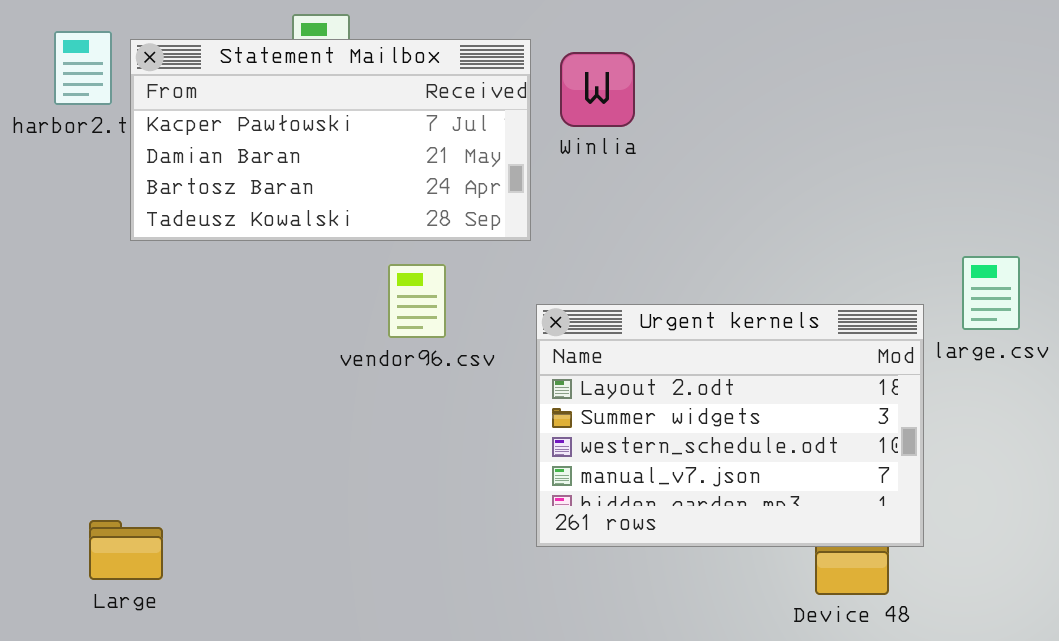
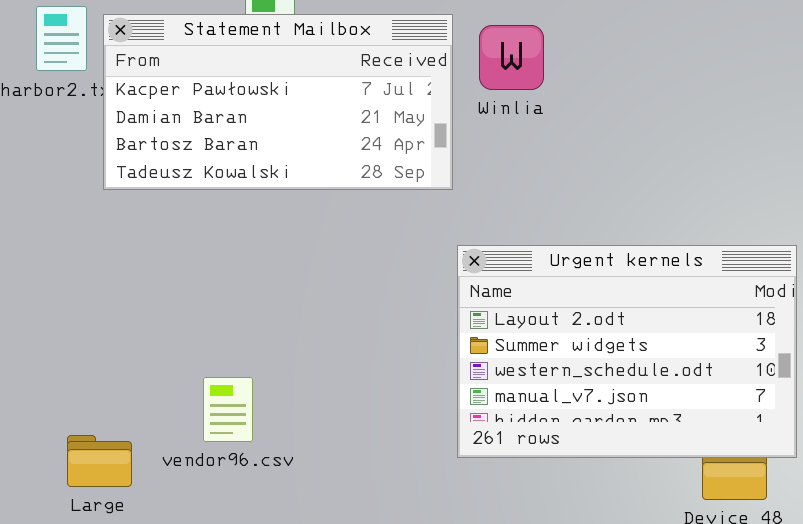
vendor96.csv: [388,264,446,338] -> [203,377,253,442], moved

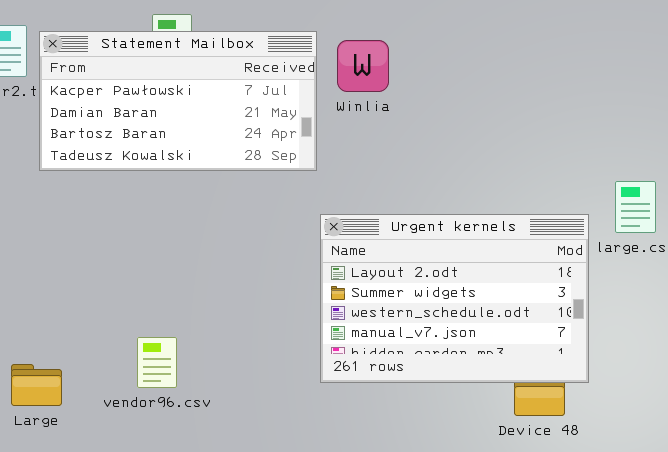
vendor96.csv: [203,377,253,442] -> [137,337,177,388], moved

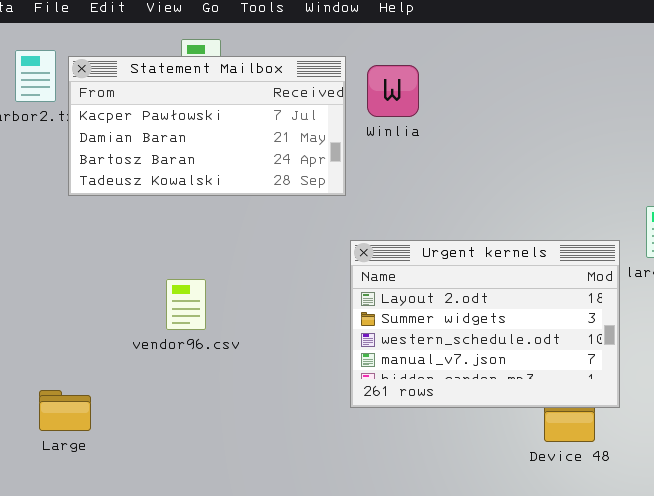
vendor96.csv: [137,337,177,388] -> [166,279,206,330], moved

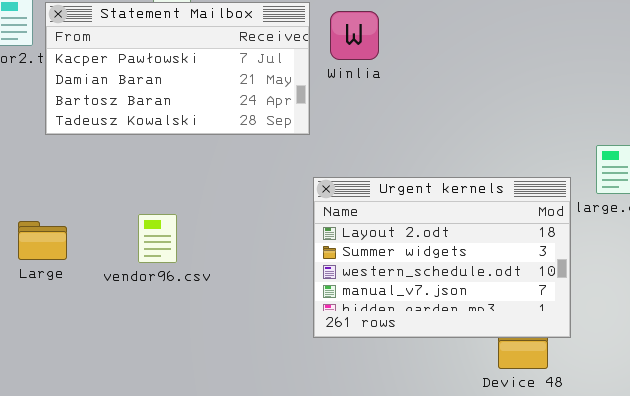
Large: [39,390,91,431] -> [18,221,67,260], moved

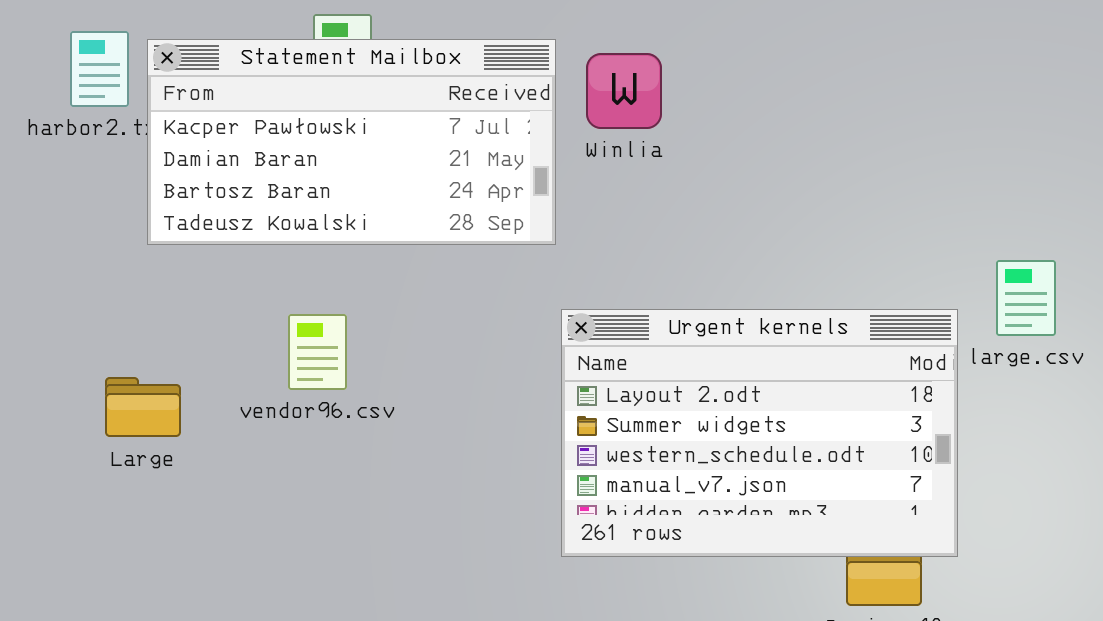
vendor96.csv: [138,214,177,263] -> [288,314,347,390], moved

